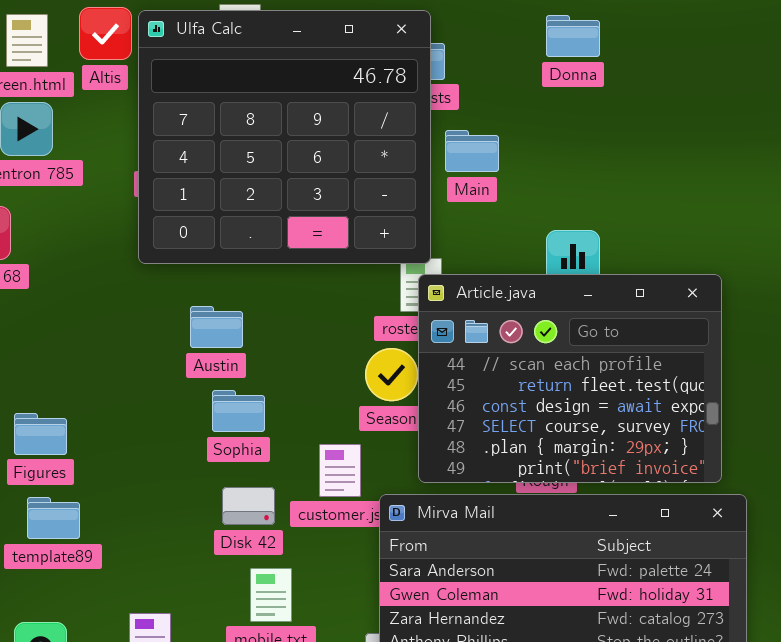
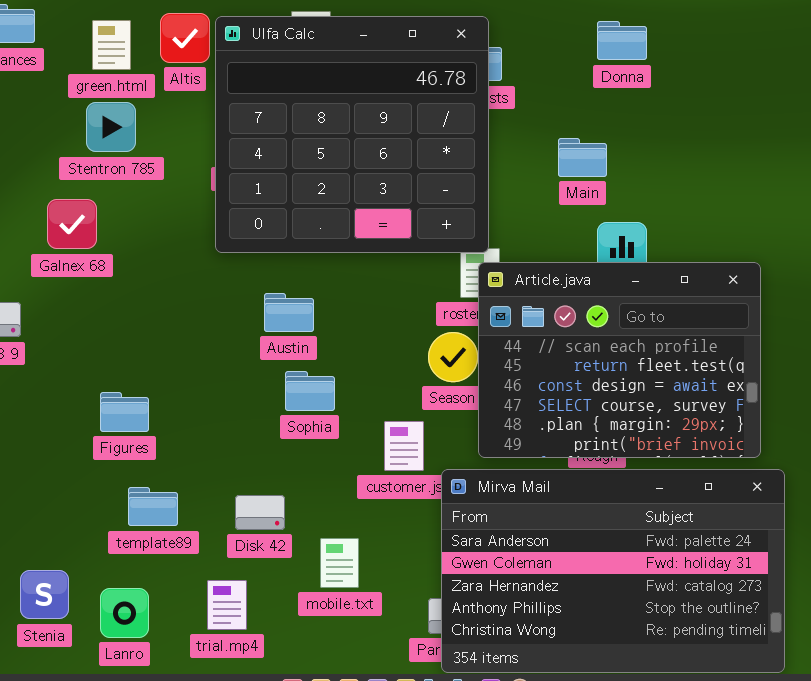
Main: [445,130,499,172] -> [558,138,607,177], moved
Disk 42: [222,487,275,525] -> [235,495,285,530], moved
template89: [27,497,80,539] -> [128,487,178,526], moved

